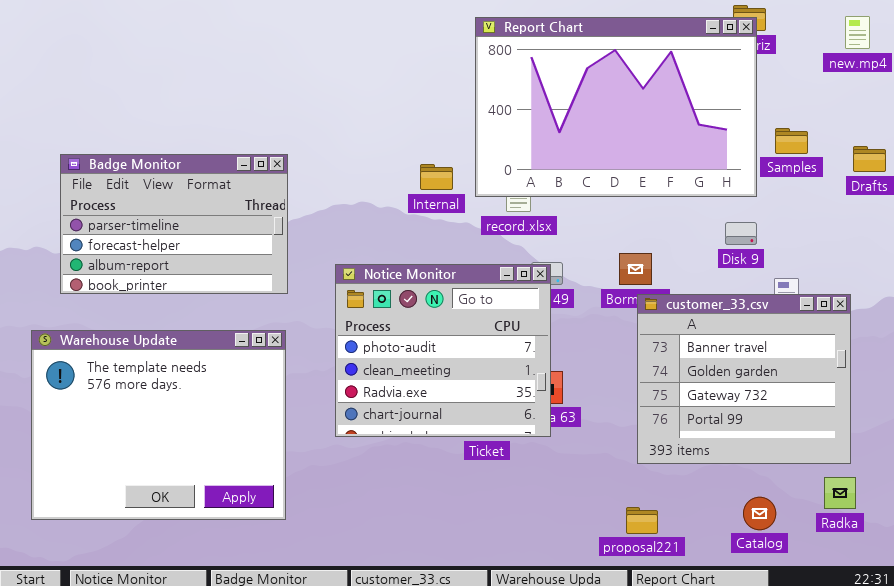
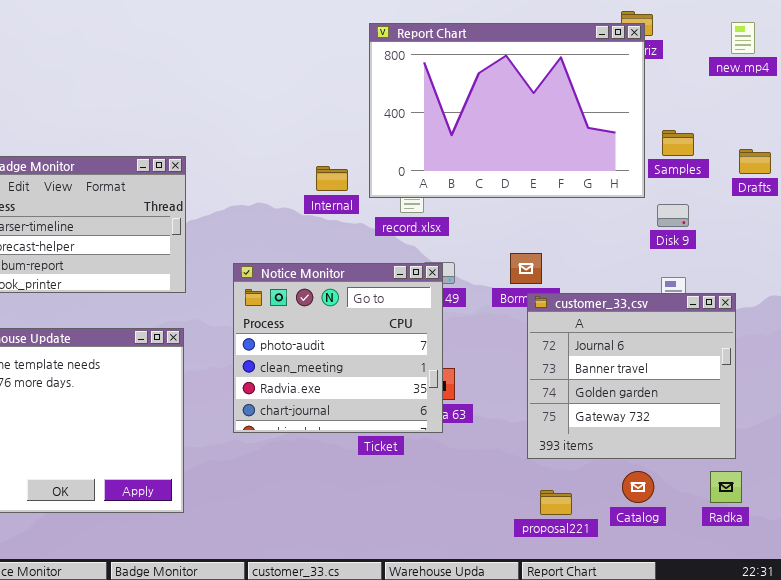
Disk 9: [725,222,757,245] -> [657,204,689,227], moved
customer_33.csv: [637,294,851,464] -> [527,293,736,459], scrolled up 1 row
Catalog: [743,497,776,530] -> [622,471,654,503], moved
proposal221: [626,507,658,534] -> [540,490,572,515], moved

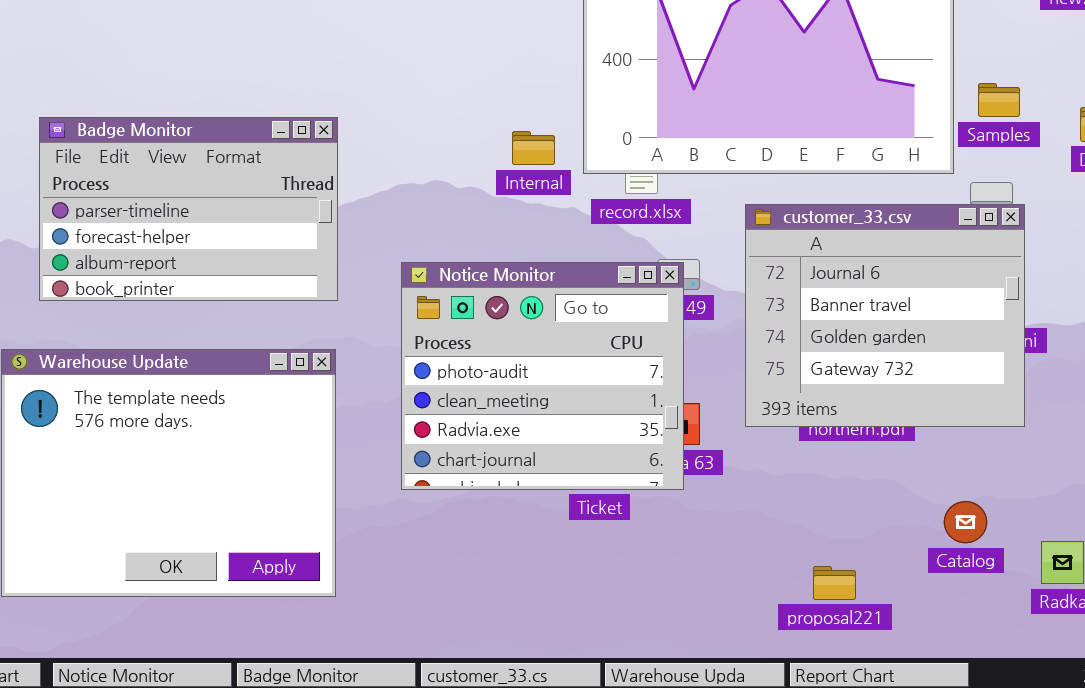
customer_33.csv: [527,293,736,459] -> [745,204,1025,427], moved
Catalog: [622,471,654,503] -> [944,501,987,543], moved

